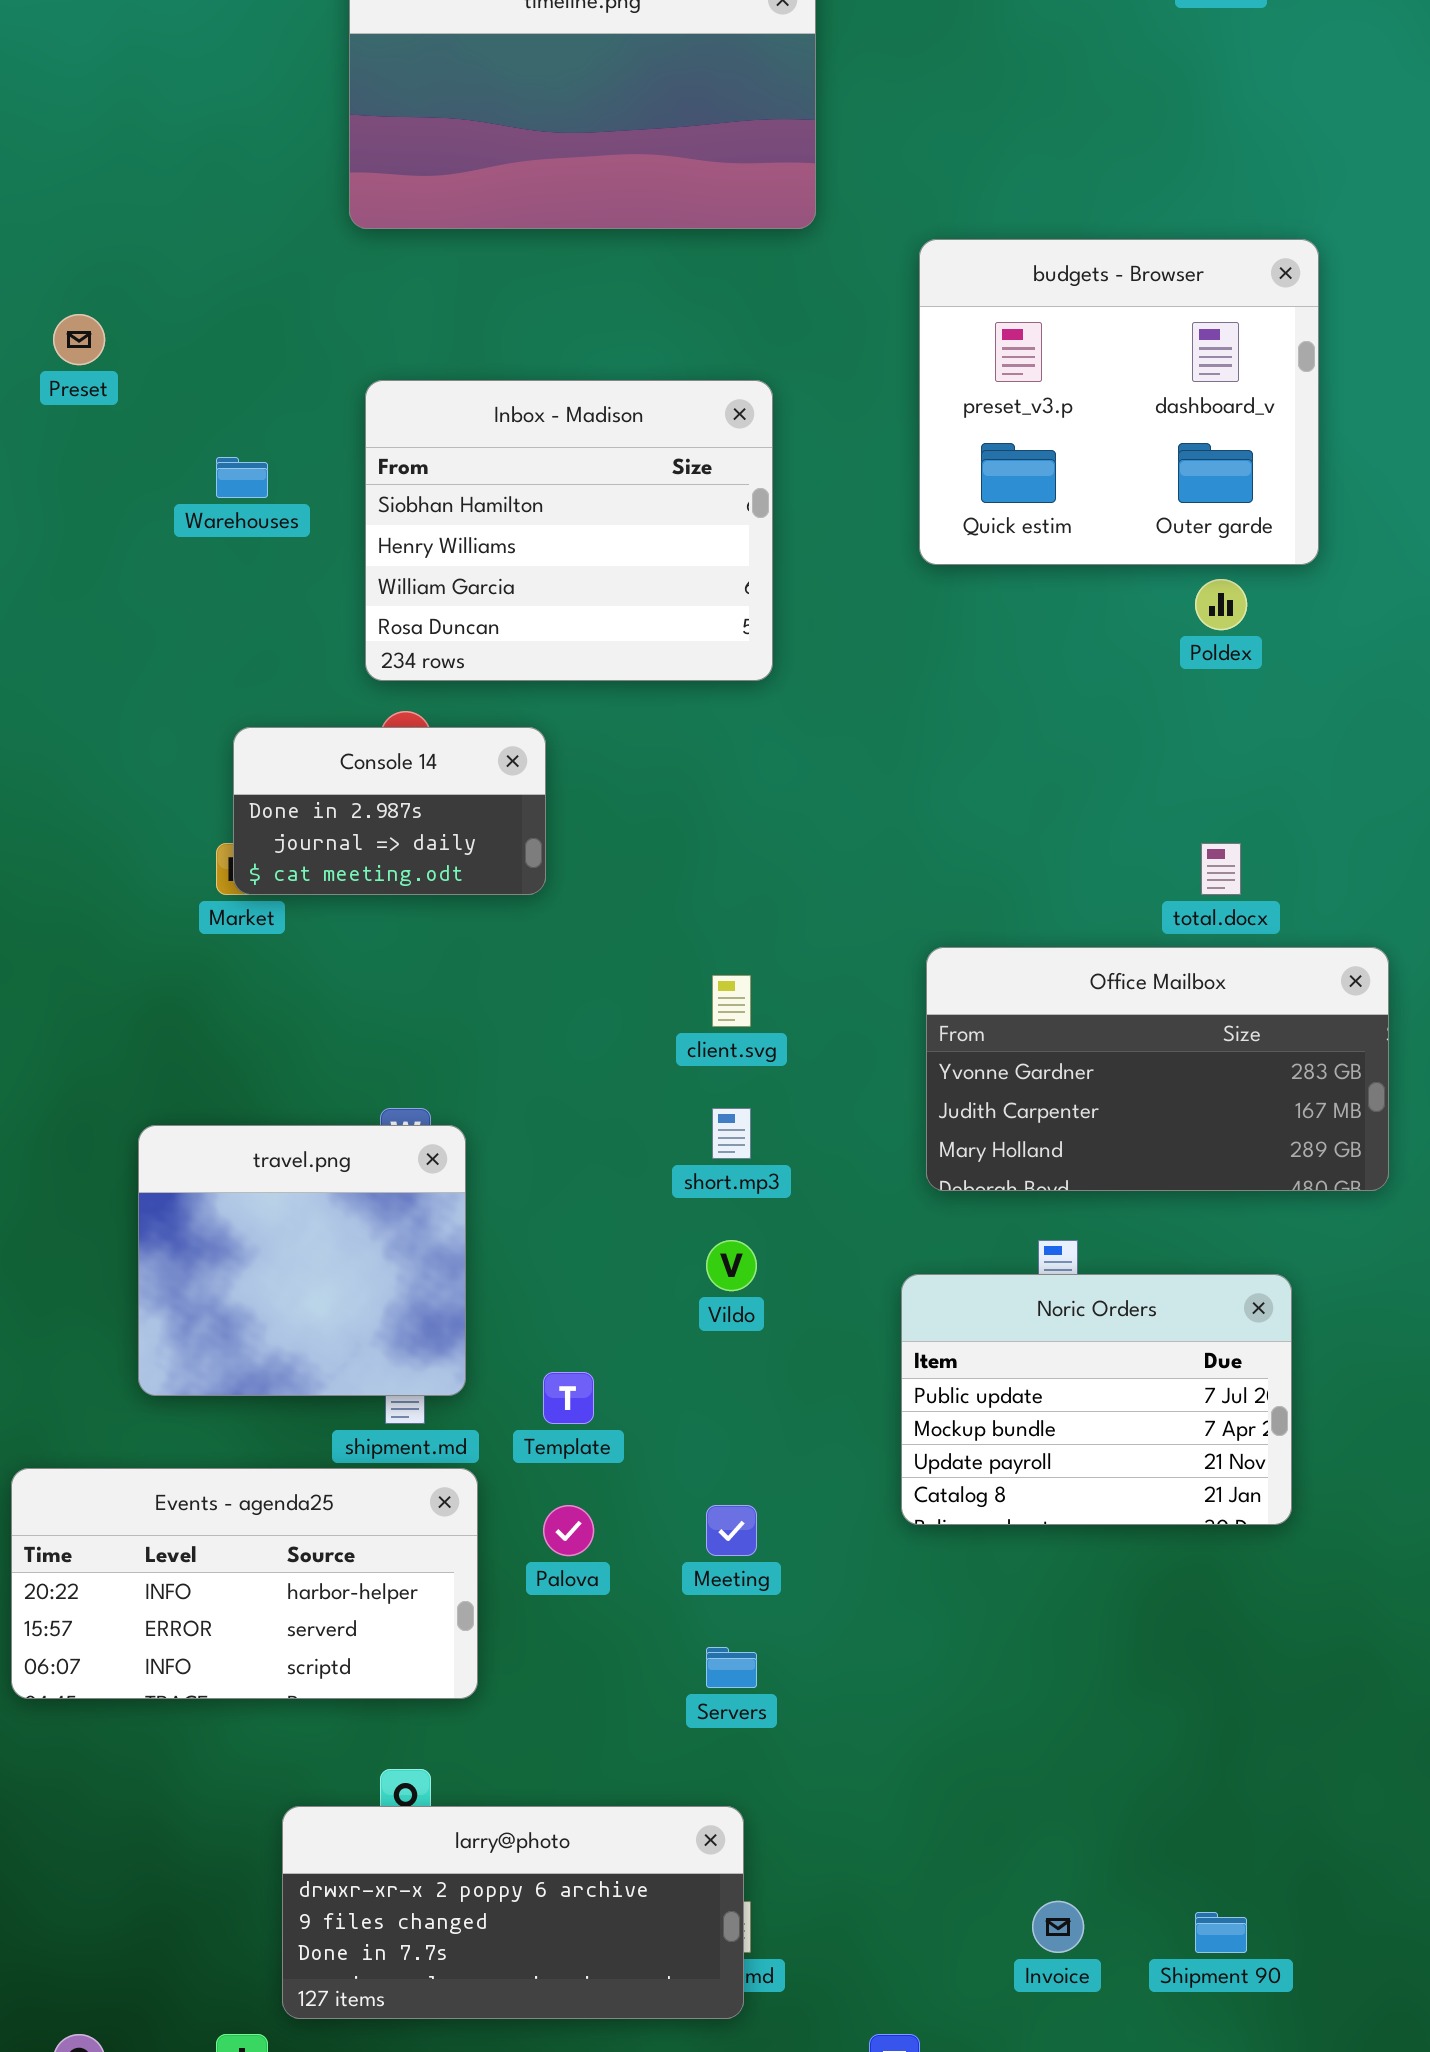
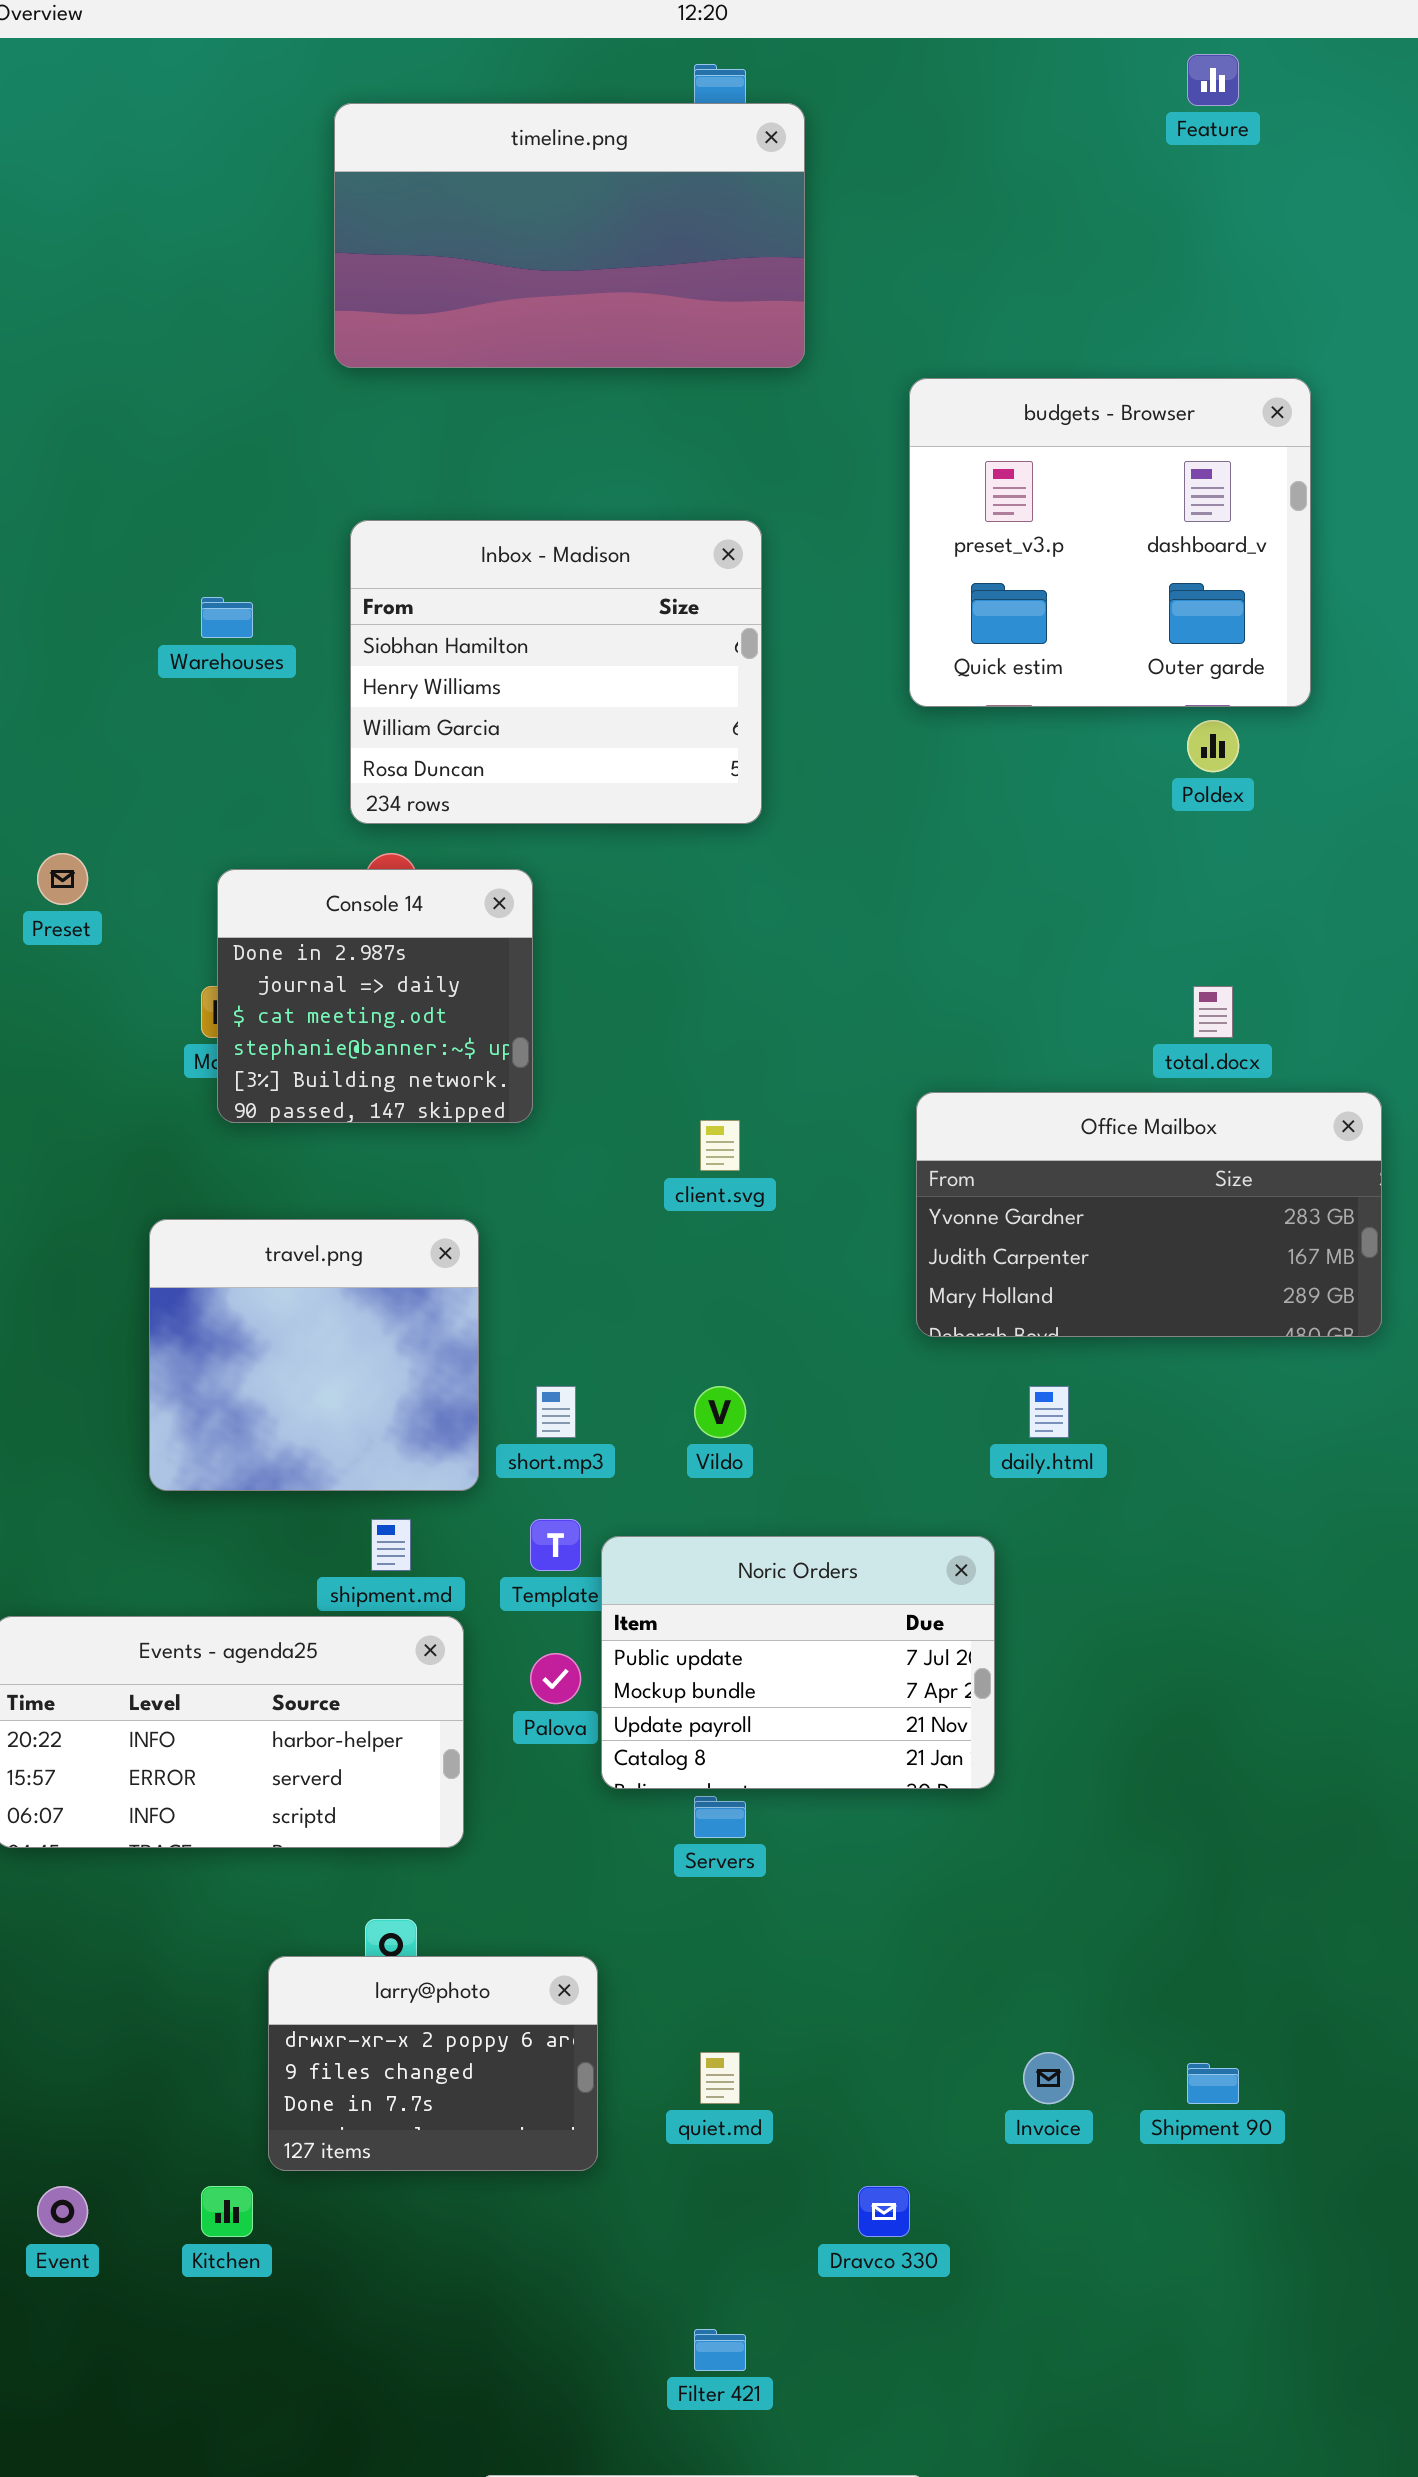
Preset: [53,314,105,365] -> [37,853,88,905], moved
Console 14: [233,727,546,895] -> [217,869,533,1123], resized
short.mp3: [712,1108,751,1159] -> [536,1386,576,1438], moved
travel.png: [138,1125,466,1396] -> [149,1219,479,1491], moved
Noric Orders: [901,1274,1292,1525] -> [601,1536,995,1789], moved
larry@photo: [282,1806,744,2019] -> [268,1956,598,2171], resized

